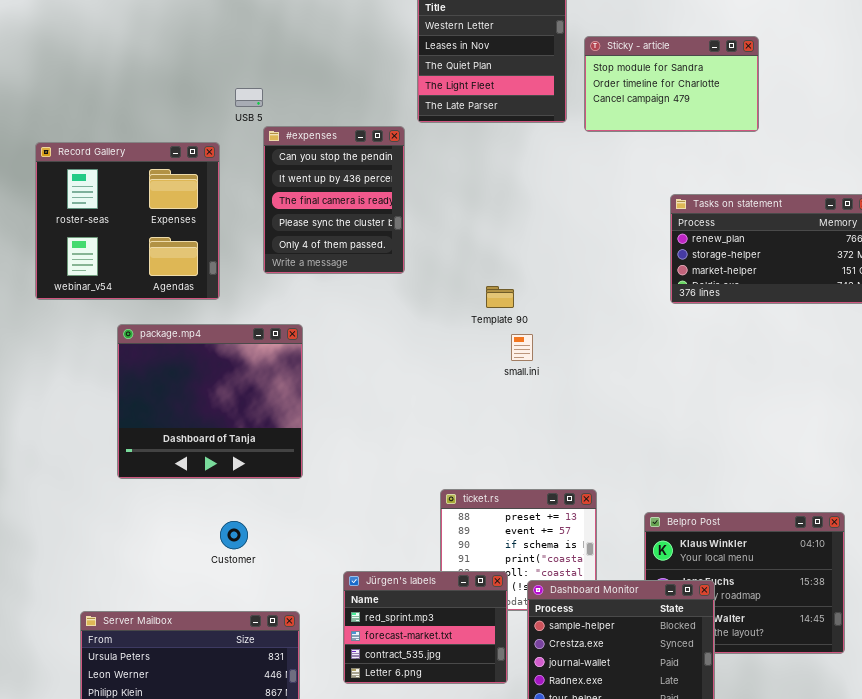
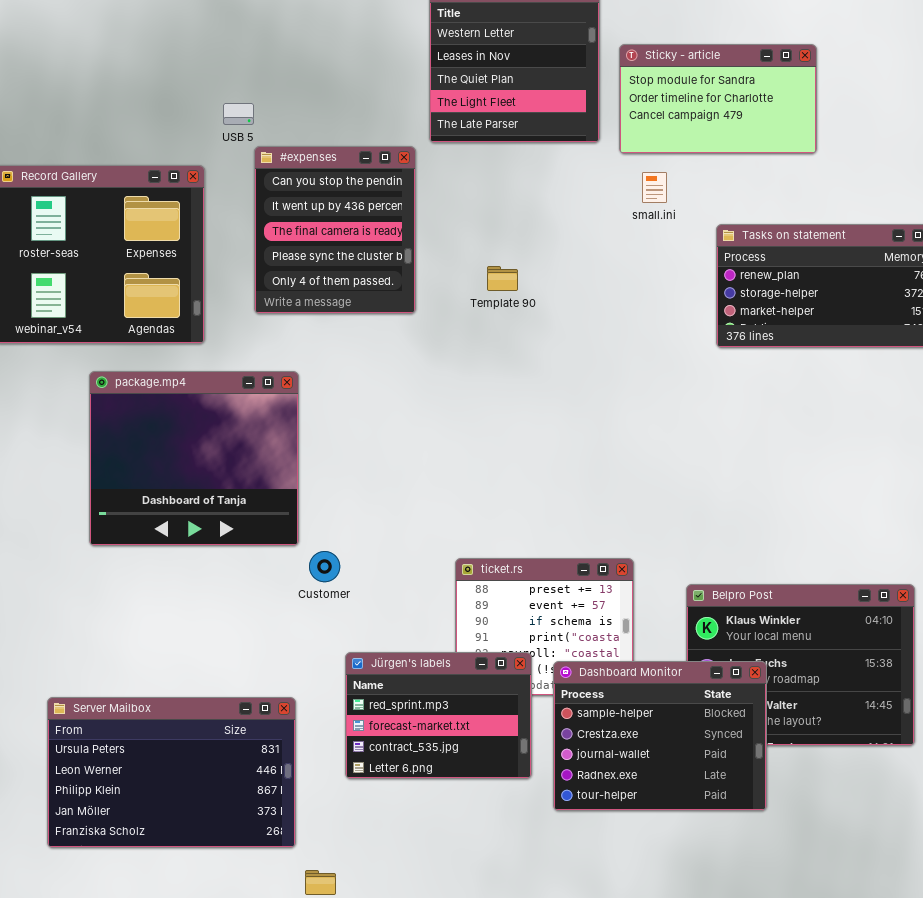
Template 90: [486,286,514,308] -> [487,266,518,291], moved
small.ini: [511,334,533,361] -> [642,172,667,203], moved
Customer: [220,521,248,549] -> [309,551,340,582], moved

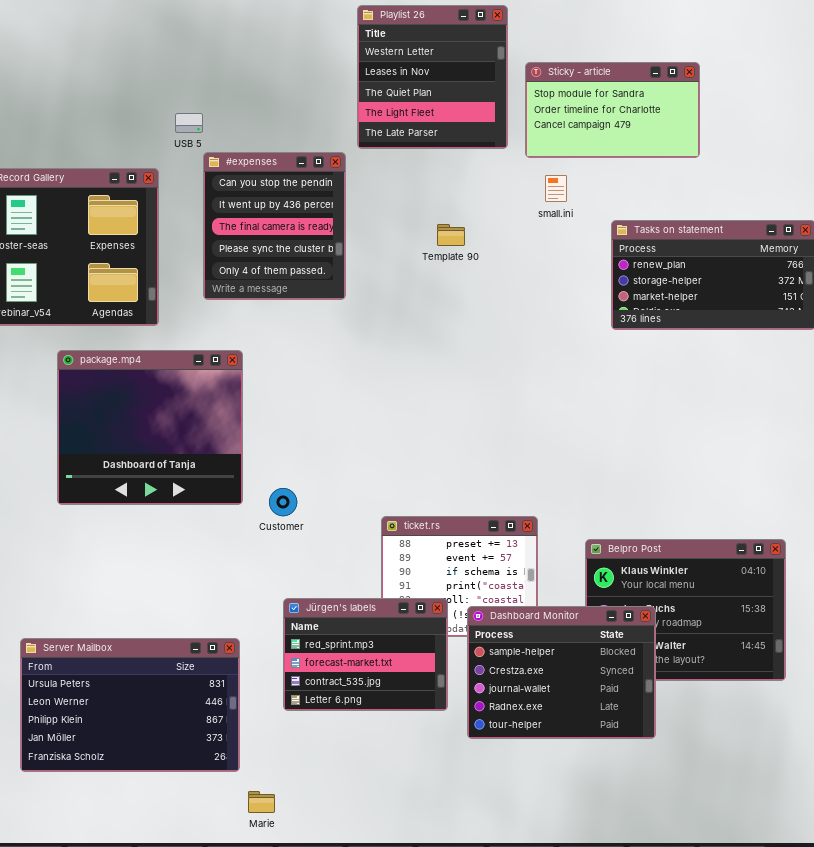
Template 90: [487,266,518,291] -> [437,224,465,246], moved
Customer: [309,551,340,582] -> [269,488,297,516], moved

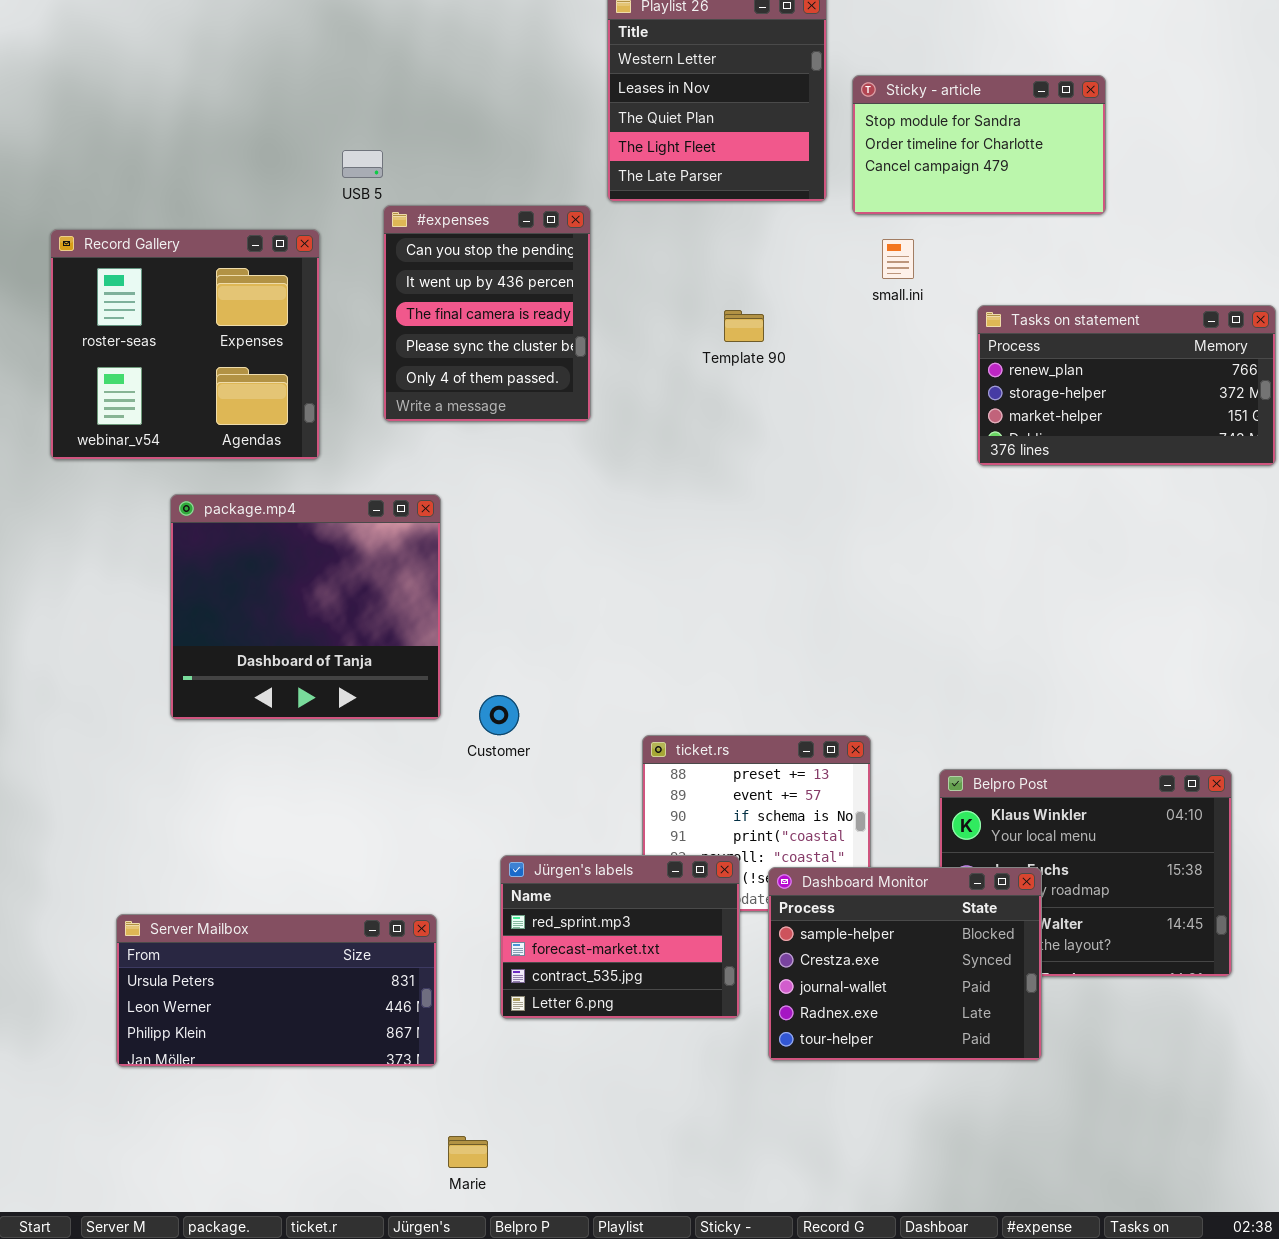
Server Mailbox: [20,638,240,772] -> [116,914,437,1067], resized

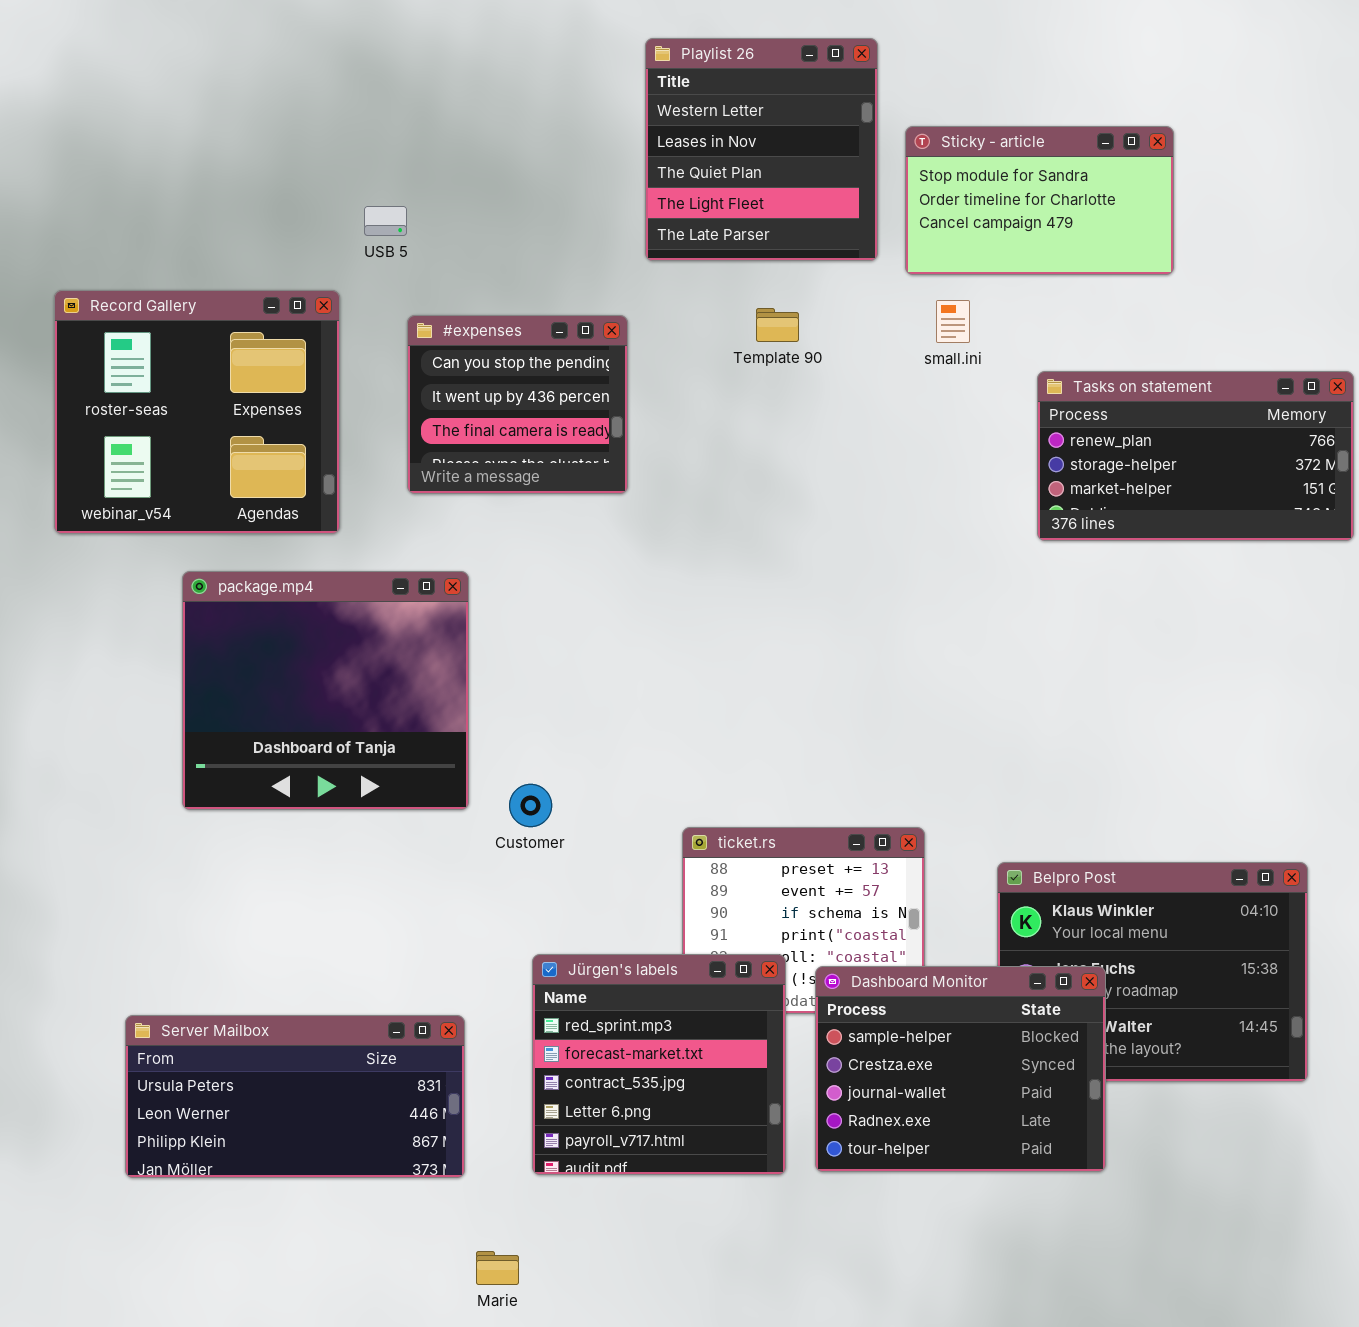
#expenses: [383,205,591,422] -> [407,315,628,494], resized
Template 90: [724,310,764,342] -> [756,308,799,342], moved
Jürgen's labels: [500,855,740,1019] -> [532,954,786,1175], resized

